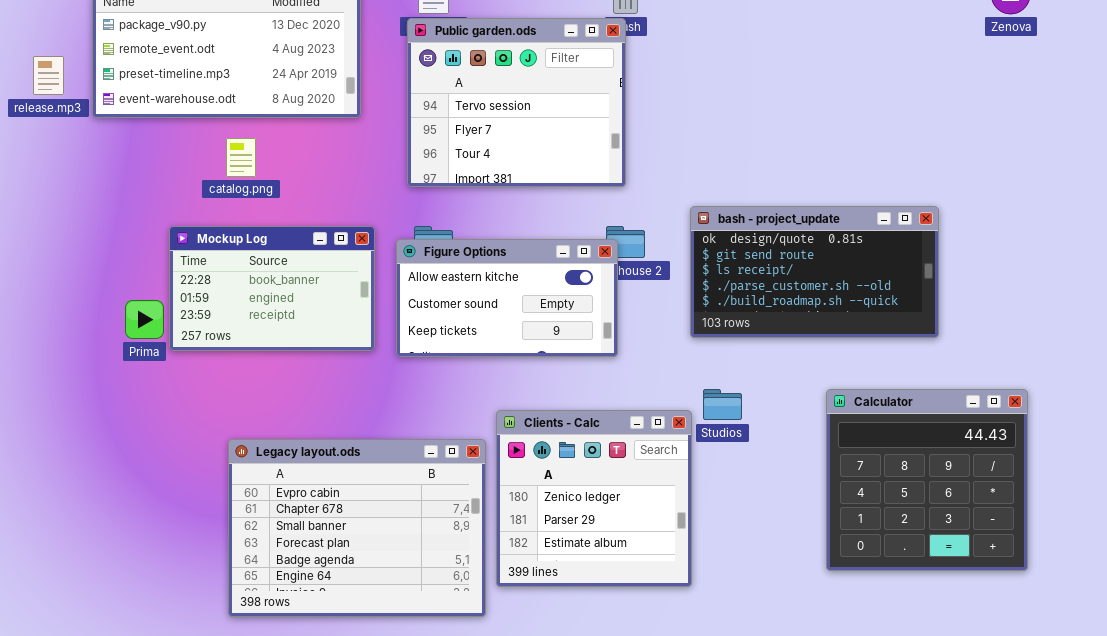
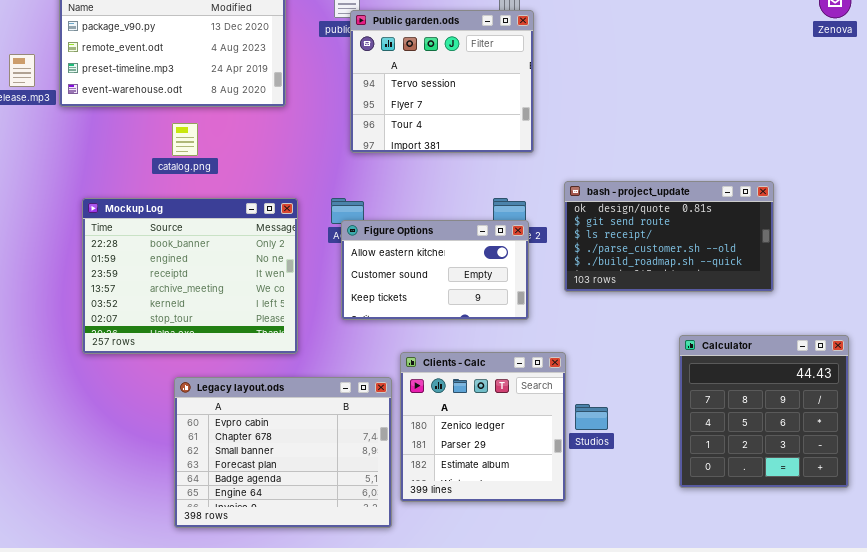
Public garden.ods: [407,18,626,187] -> [350,10,534,153], moved
Mockup Log: [169,226,375,351] -> [82,198,298,354], resized
Figure Options: [396,239,618,357] -> [341,220,529,320], moved
Studios: [703,389,742,420] -> [575,404,608,430], moved

